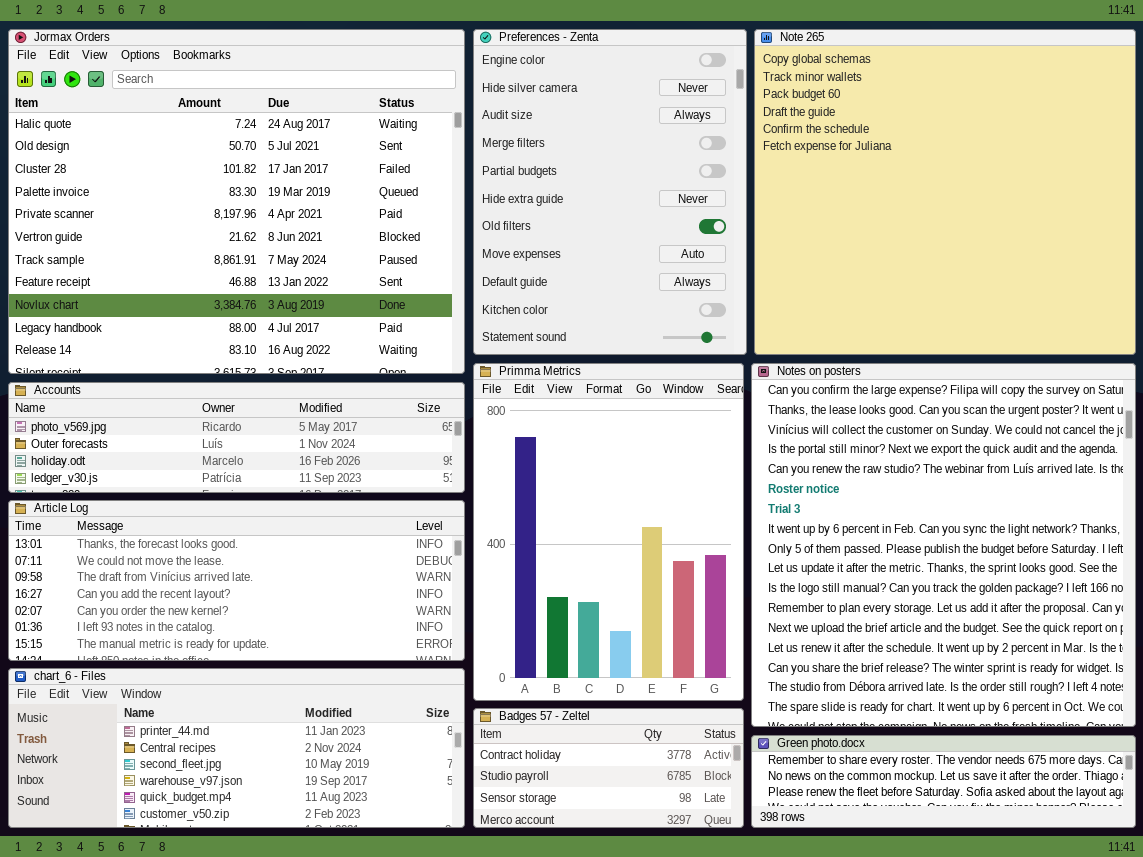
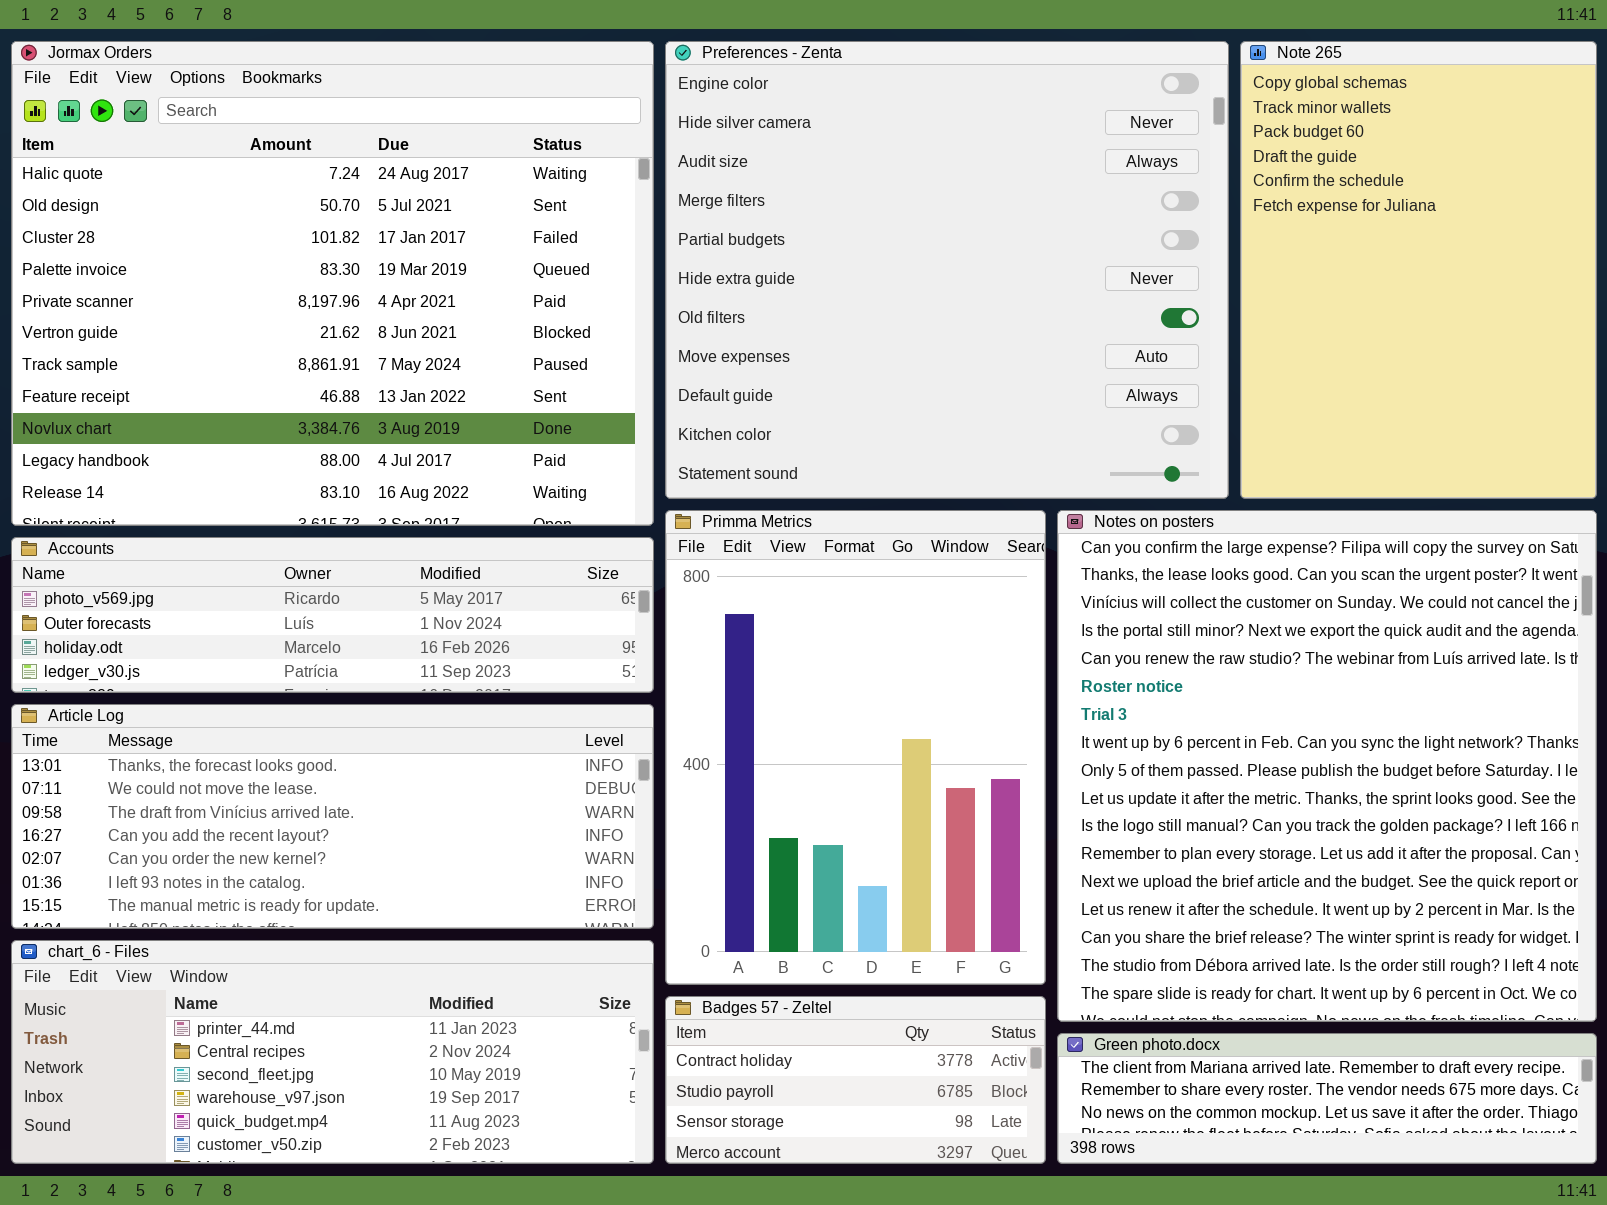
Preferences - Zenta: [473,29,747,355] -> [665,41,1229,499], resized
Note 265: [754,29,1136,355] -> [1240,41,1597,499], resized
Green photo.docx: [751,735,1136,828] -> [1057,1033,1597,1164], scrolled up 1 row

